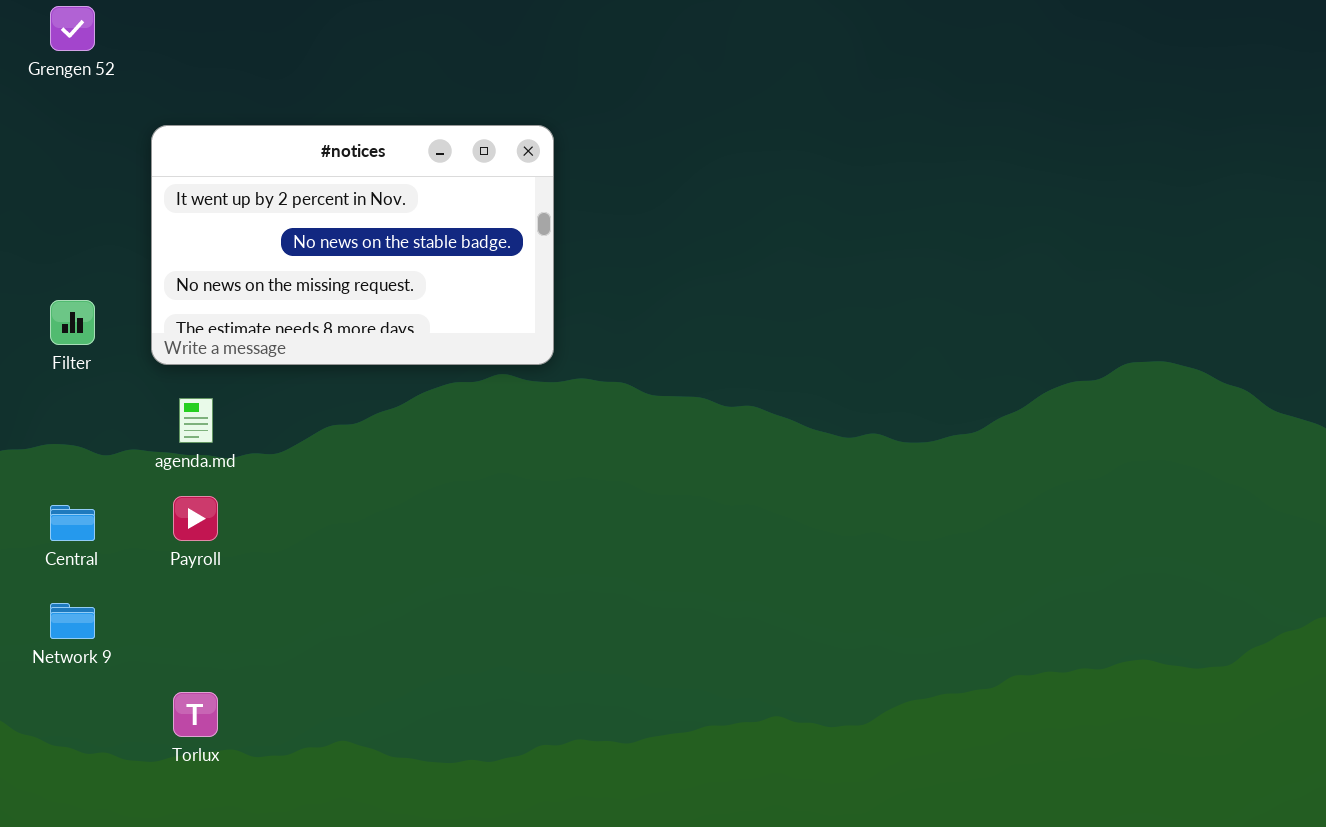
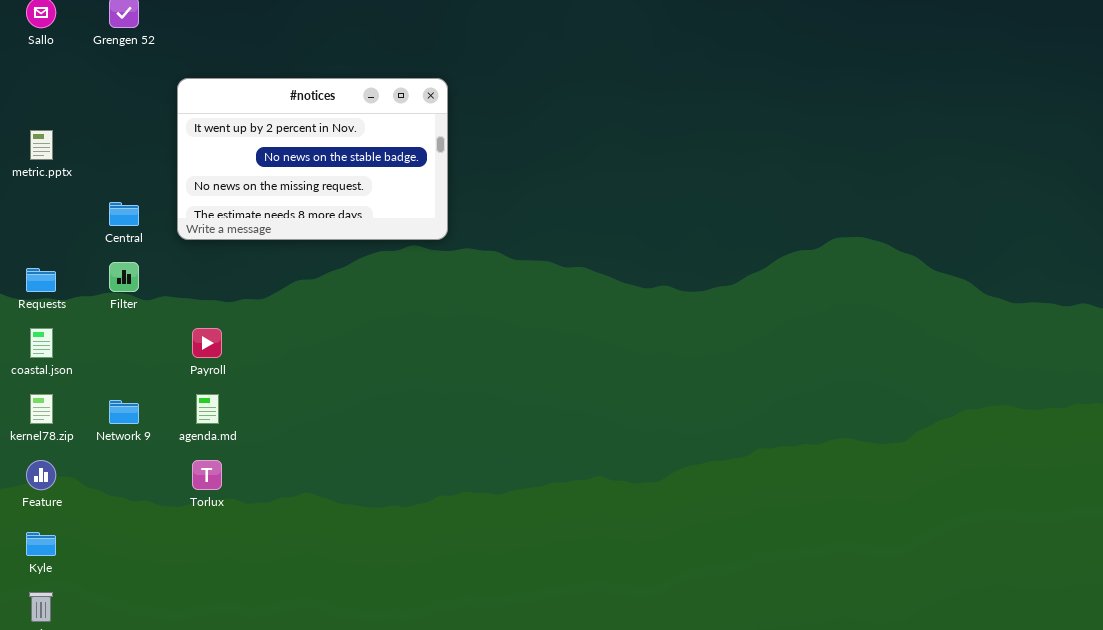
Filter: [50,300,95,345] -> [109,262,139,292], moved
agenda.md: [179,398,213,443] -> [196,394,219,424], moved
Central: [50,505,95,541] -> [109,202,139,226], moved

